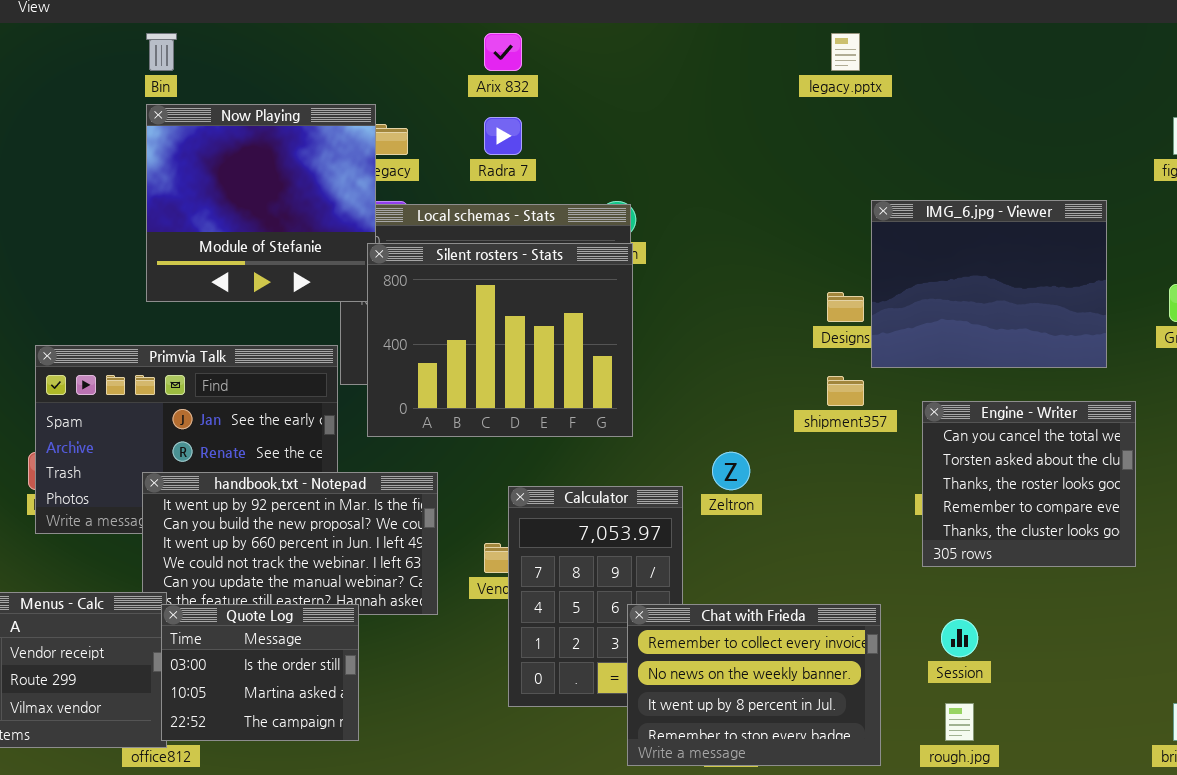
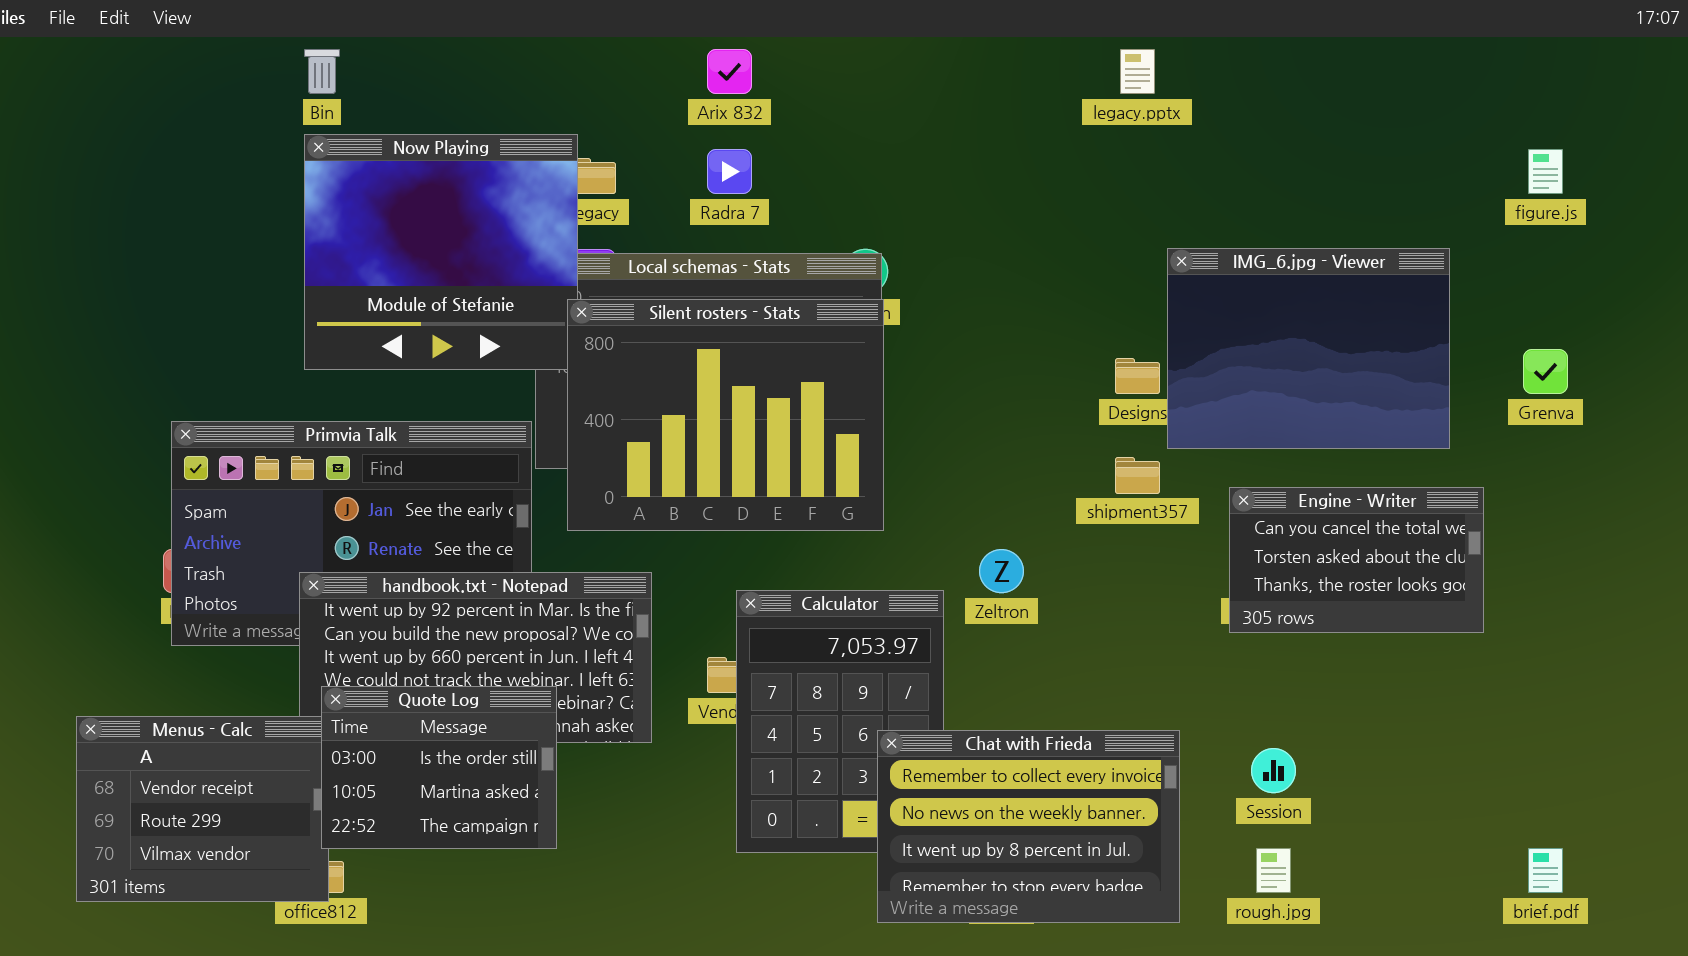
Engine - Writer: [922,401,1136,567] -> [1229,487,1484,633], resized
Quote Log: [161,604,359,741] -> [321,686,557,849], moved

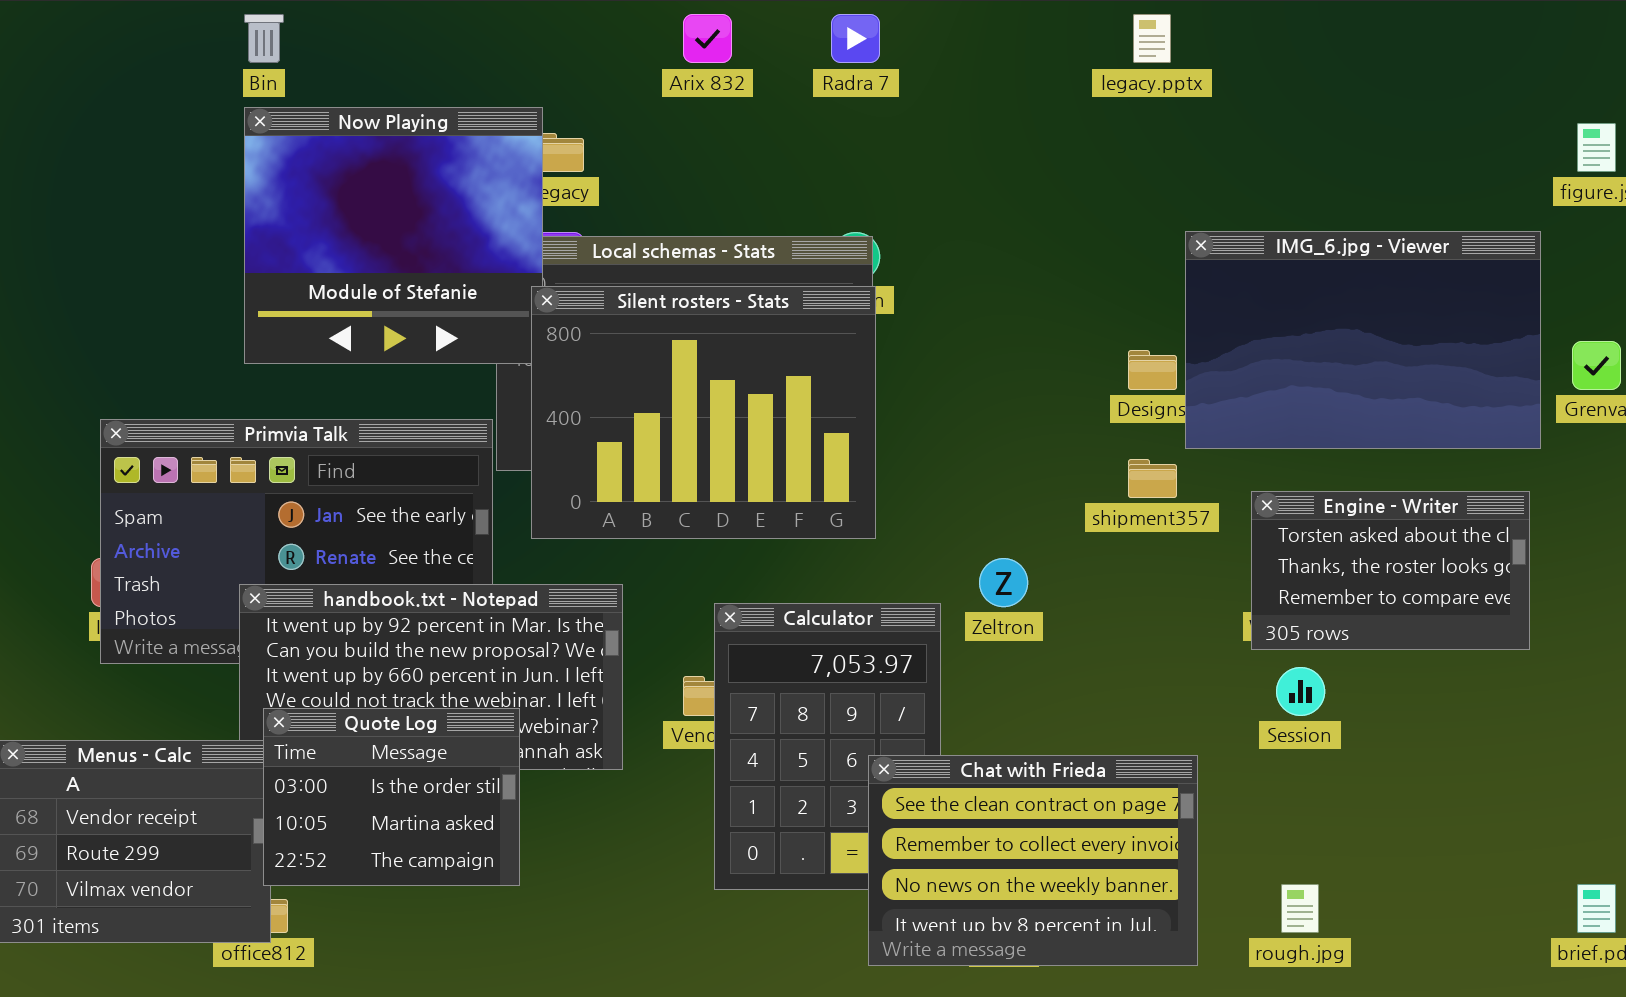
Radra 7: [707,149,752,194] -> [831,14,880,63], moved
IMG_6.jpg - Viewer: [1167,248,1450,449] -> [1185,231,1541,449], resized
Engine - Writer: [1229,487,1484,633] -> [1251,491,1530,650], scrolled down 1 row
Chat with Frieda: [877,730,1180,923] -> [868,755,1198,966], scrolled up 1 row
Session: [1251,748,1296,793] -> [1276,667,1325,716], moved

